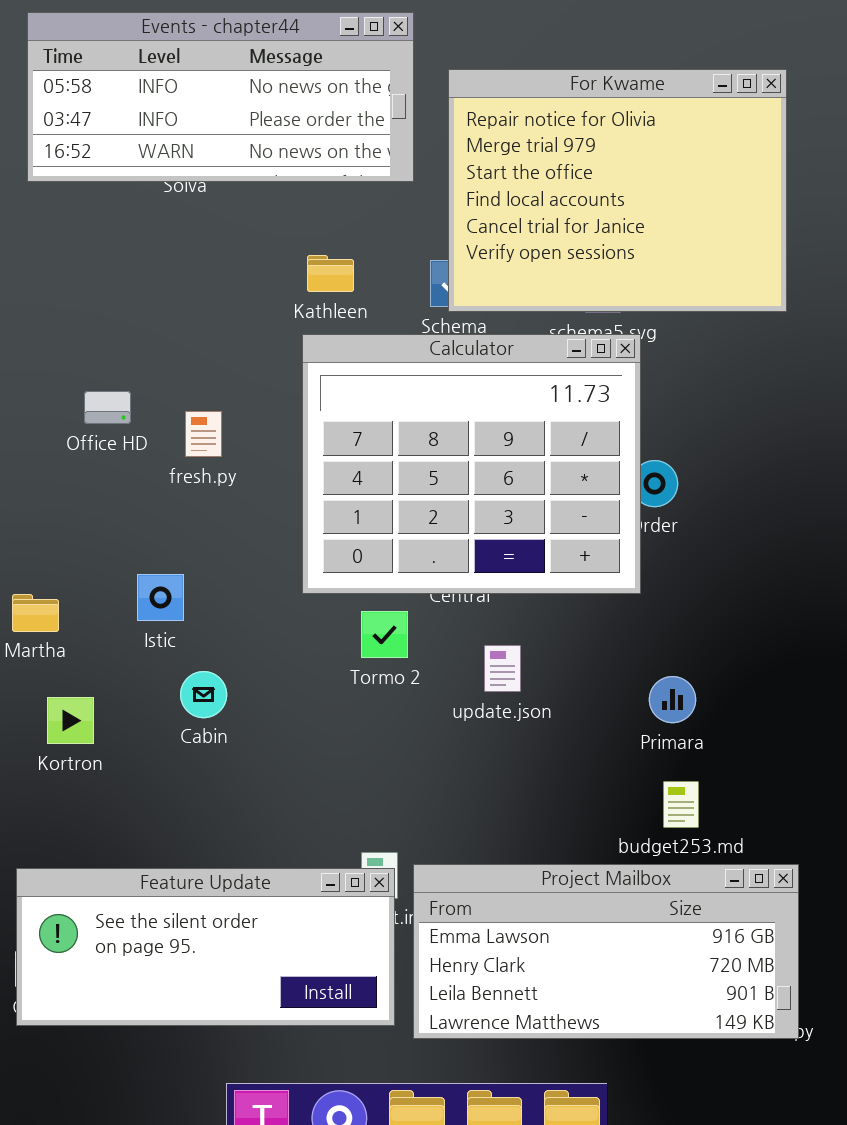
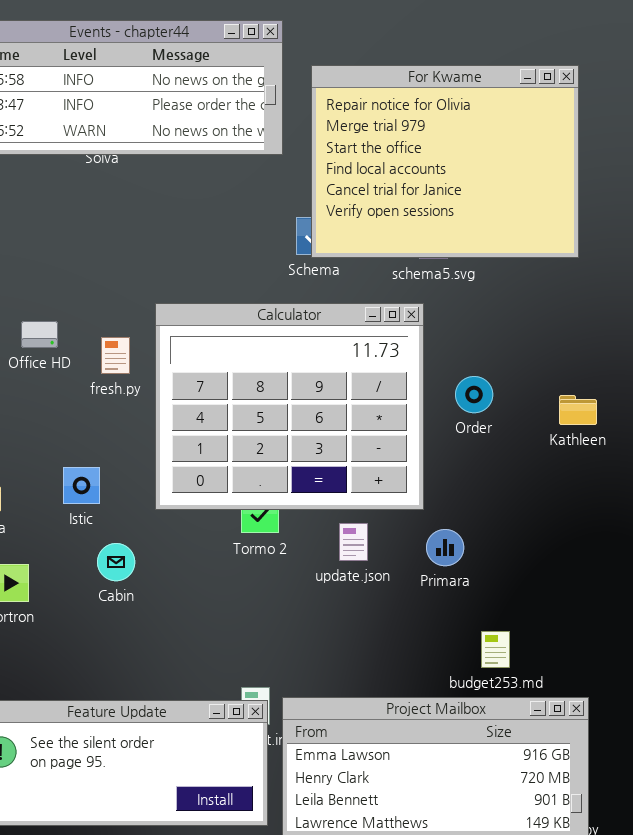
Kathleen: [307,255,354,292] -> [559,395,597,425], moved
Calculator: [302,334,641,594] -> [155,303,424,510], moved
Primara: [649,676,696,723] -> [426,529,464,566], moved

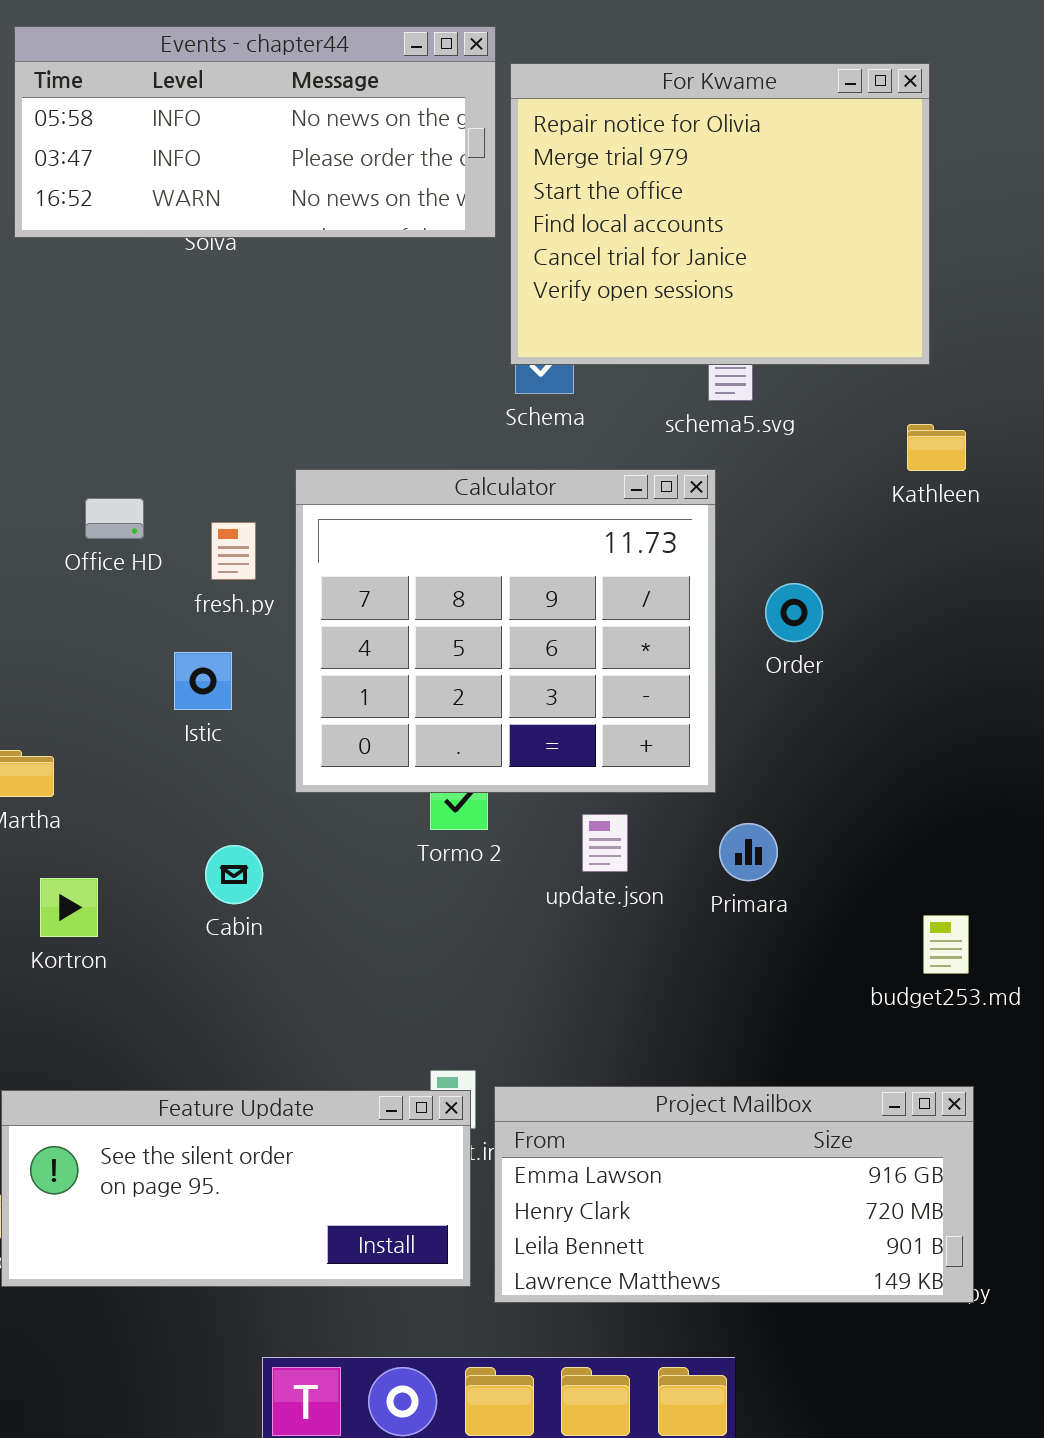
For Kwame: [311,65,579,258] -> [510,63,930,365], moved
Kathleen: [559,395,597,425] -> [907,424,966,471], moved
Istic: [63,467,100,504] -> [174,652,232,710], moved
budget253.md: [481,631,510,668] -> [923,915,969,974], moved

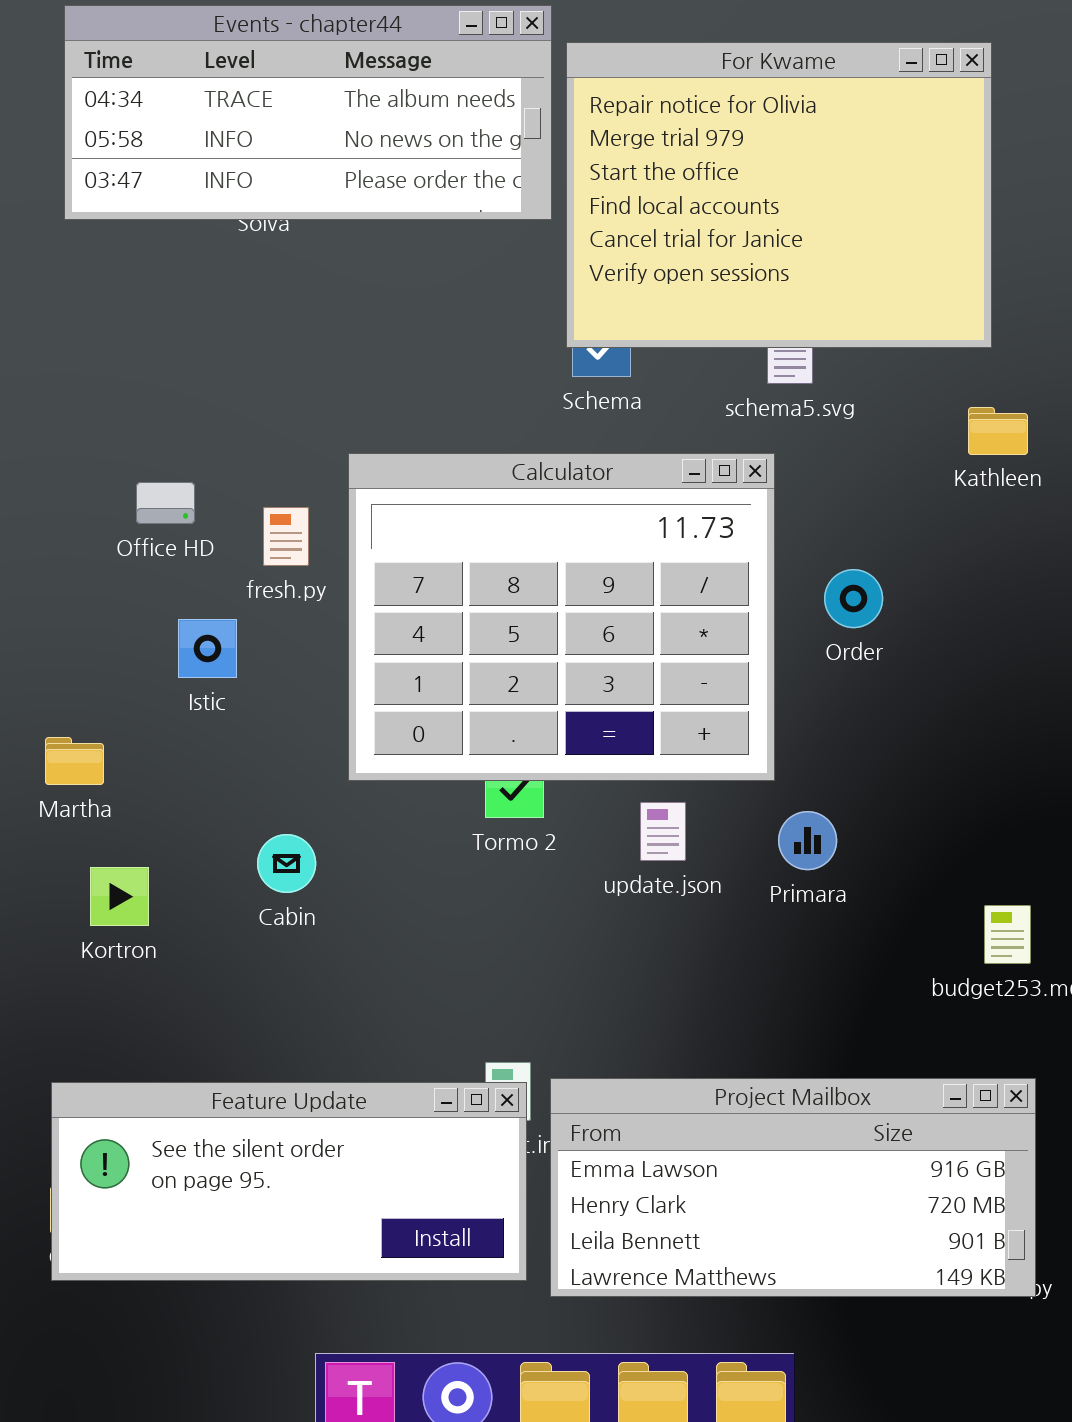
Events - chapter44: [14,26,496,238] -> [64,5,552,220], scrolled up 1 row
Istic: [174,652,232,710] -> [178,619,237,678], moved

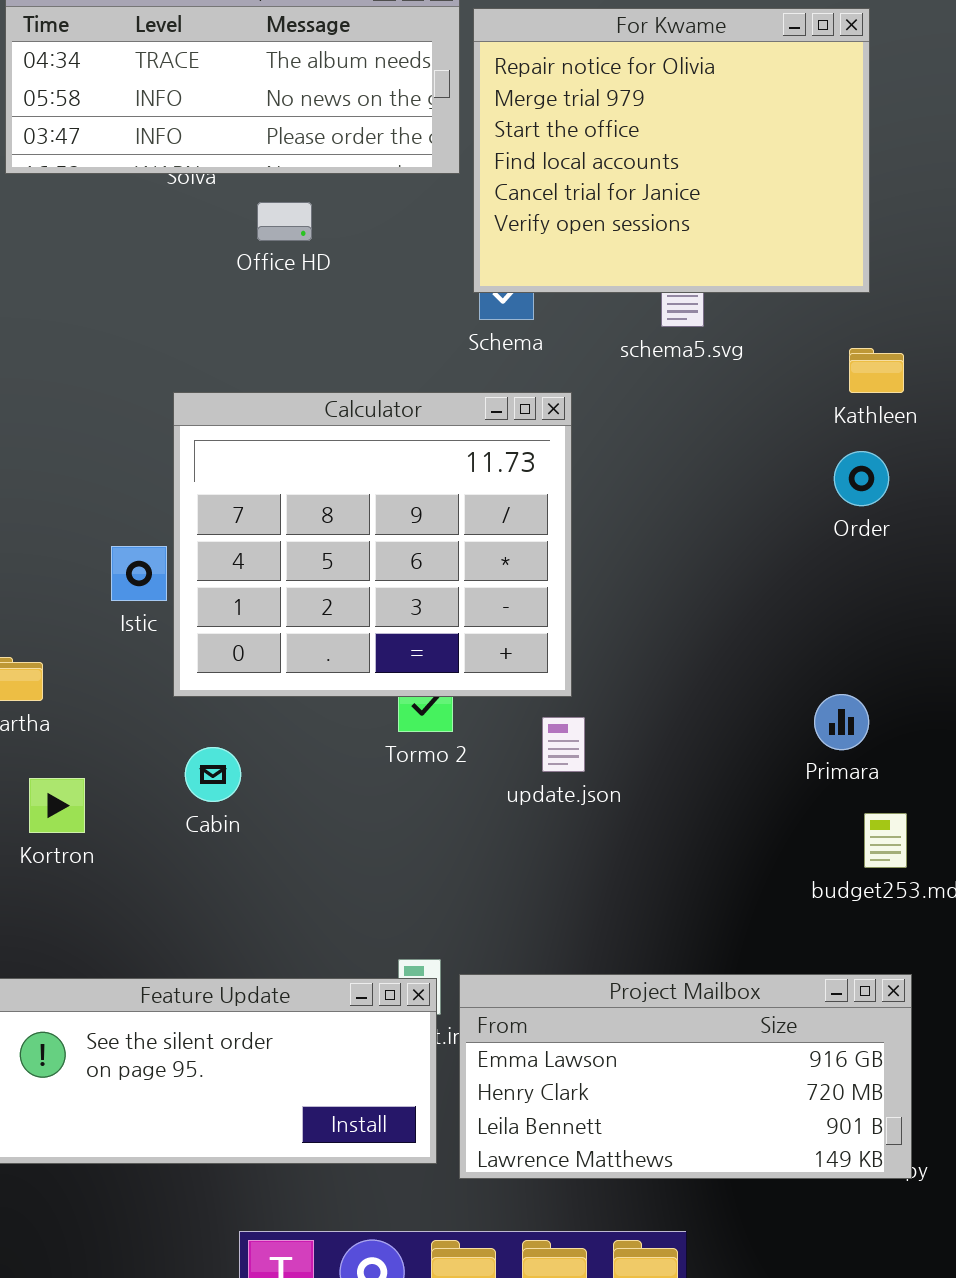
Calculator: [348,453,775,781] -> [173,392,572,697], moved
Office HD: [136,482,195,524] -> [257,202,312,241], moved
Order: [824,569,883,628] -> [834,451,889,506], moved
Primara: [778,811,837,870] -> [814,694,869,750], moved

